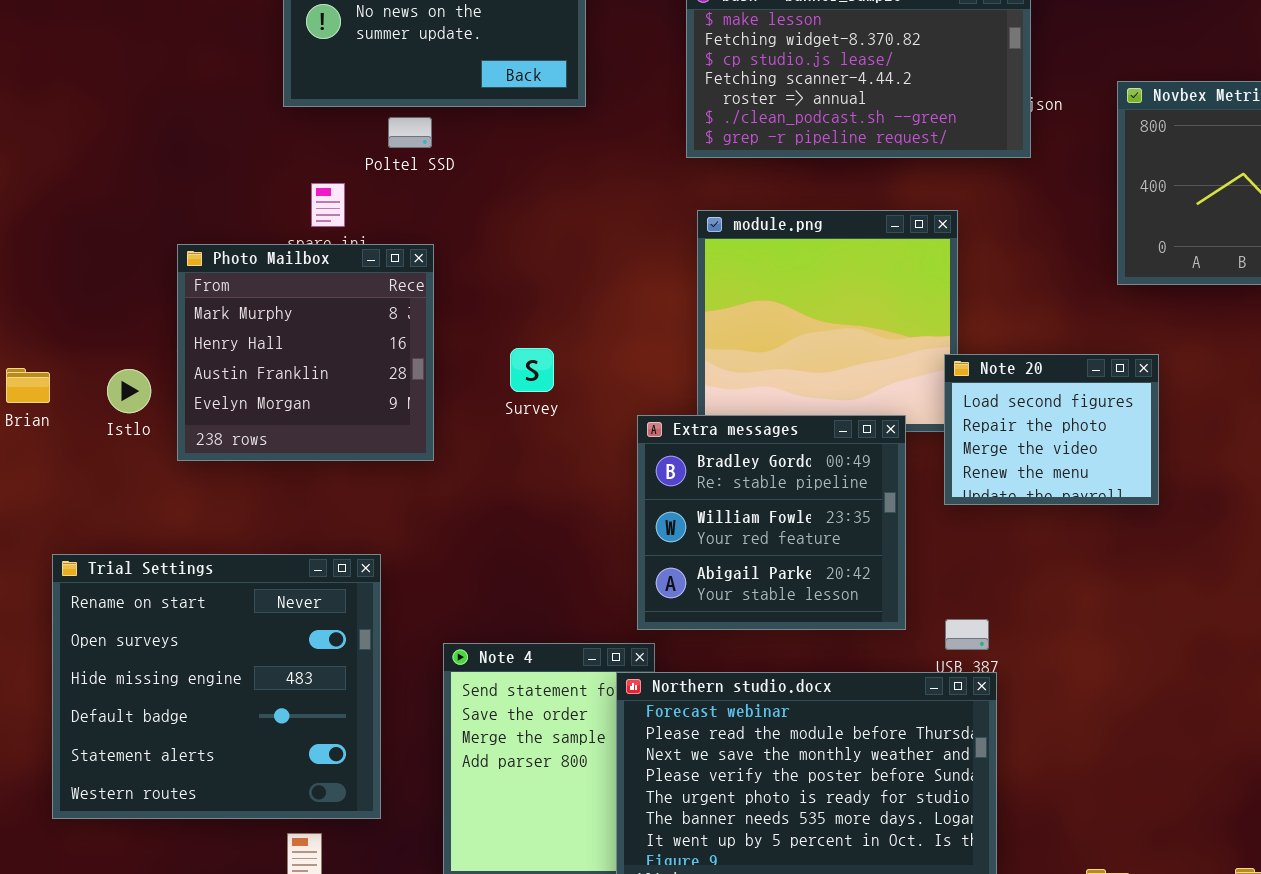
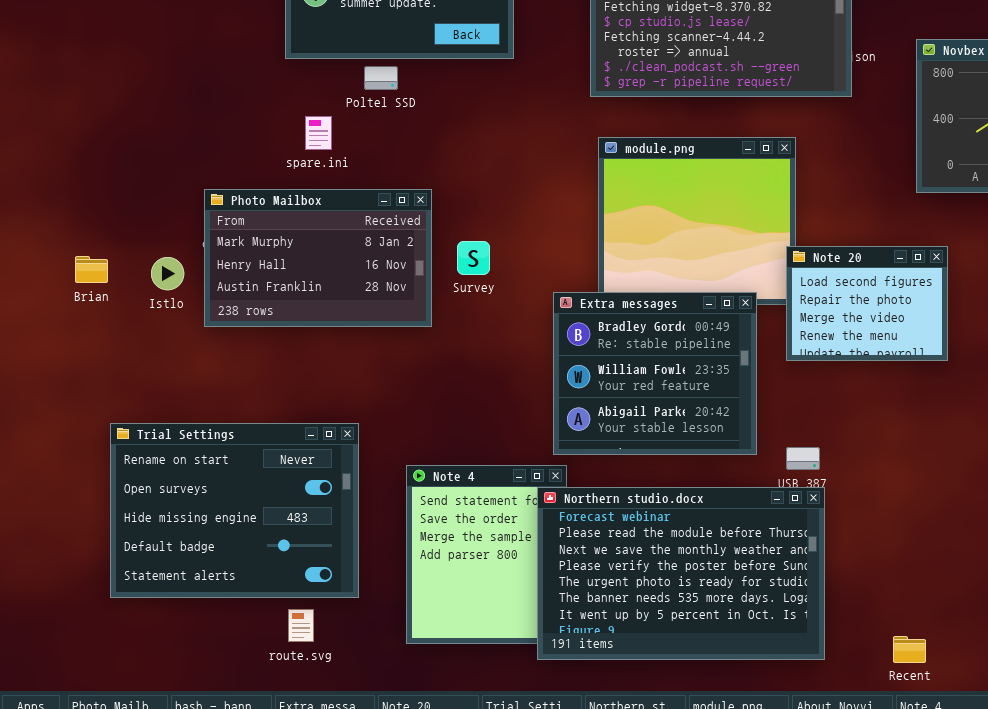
Photo Mailbox: [177,244,434,461] -> [204,189,432,327], resized
Trial Settings: [52,554,381,819] -> [110,423,359,598], resized

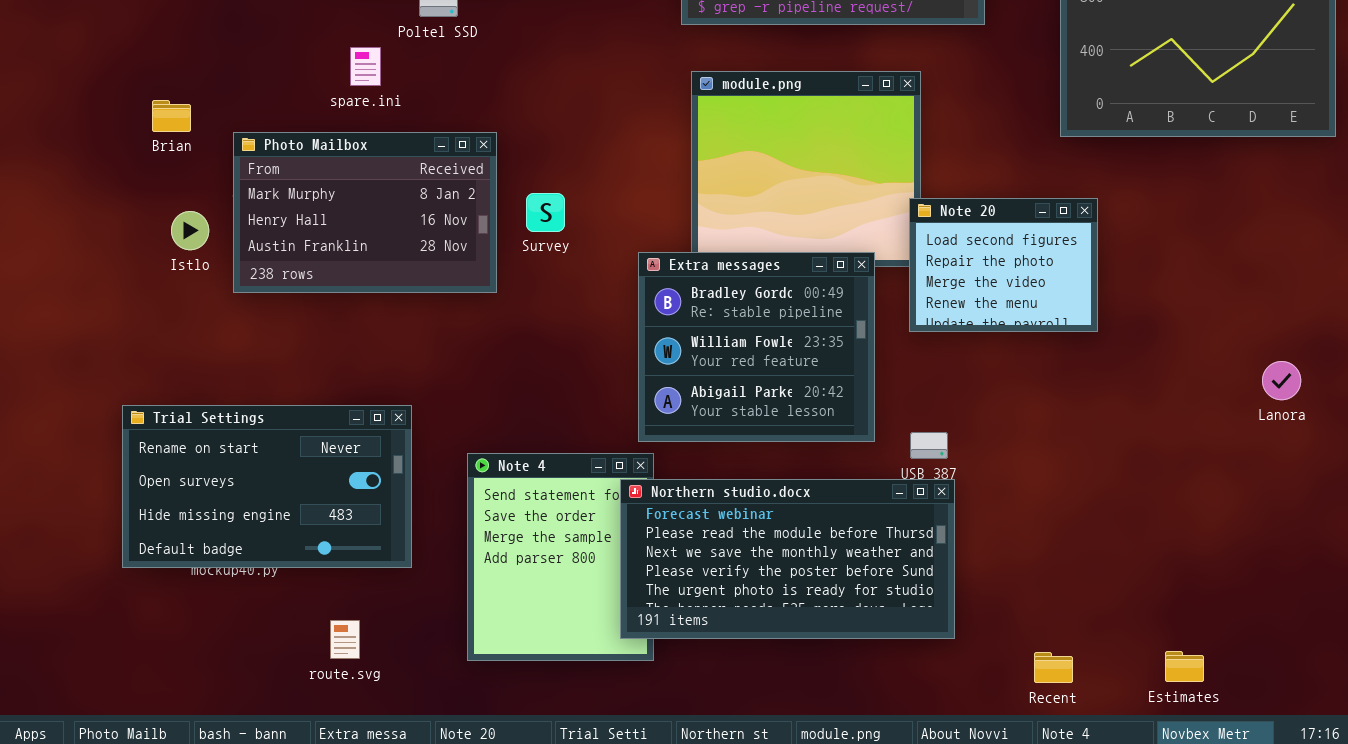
Brian: [75,256,108,283] -> [152,100,191,132], moved
Trial Settings: [110,423,359,598] -> [122,405,412,568], resized
Northern studio.docx: [537,487,825,660] -> [620,479,955,639], resized

